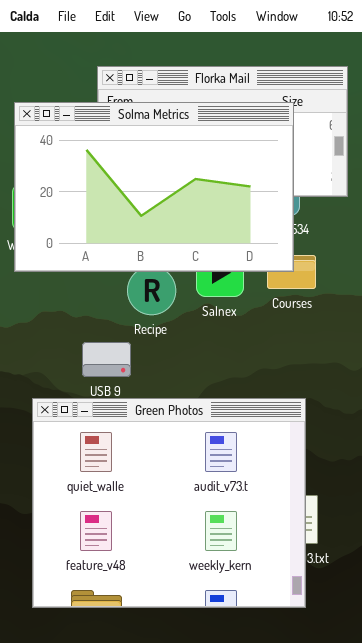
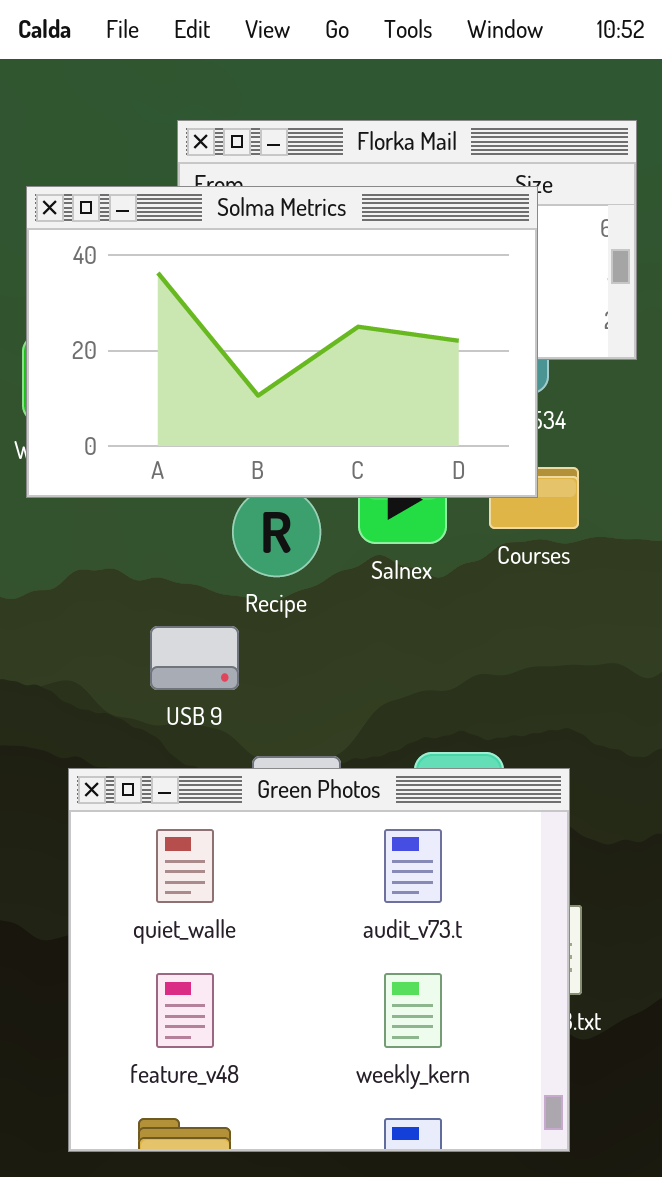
Green Photos: [32,398,306,608] -> [68,768,570,1152], moved

